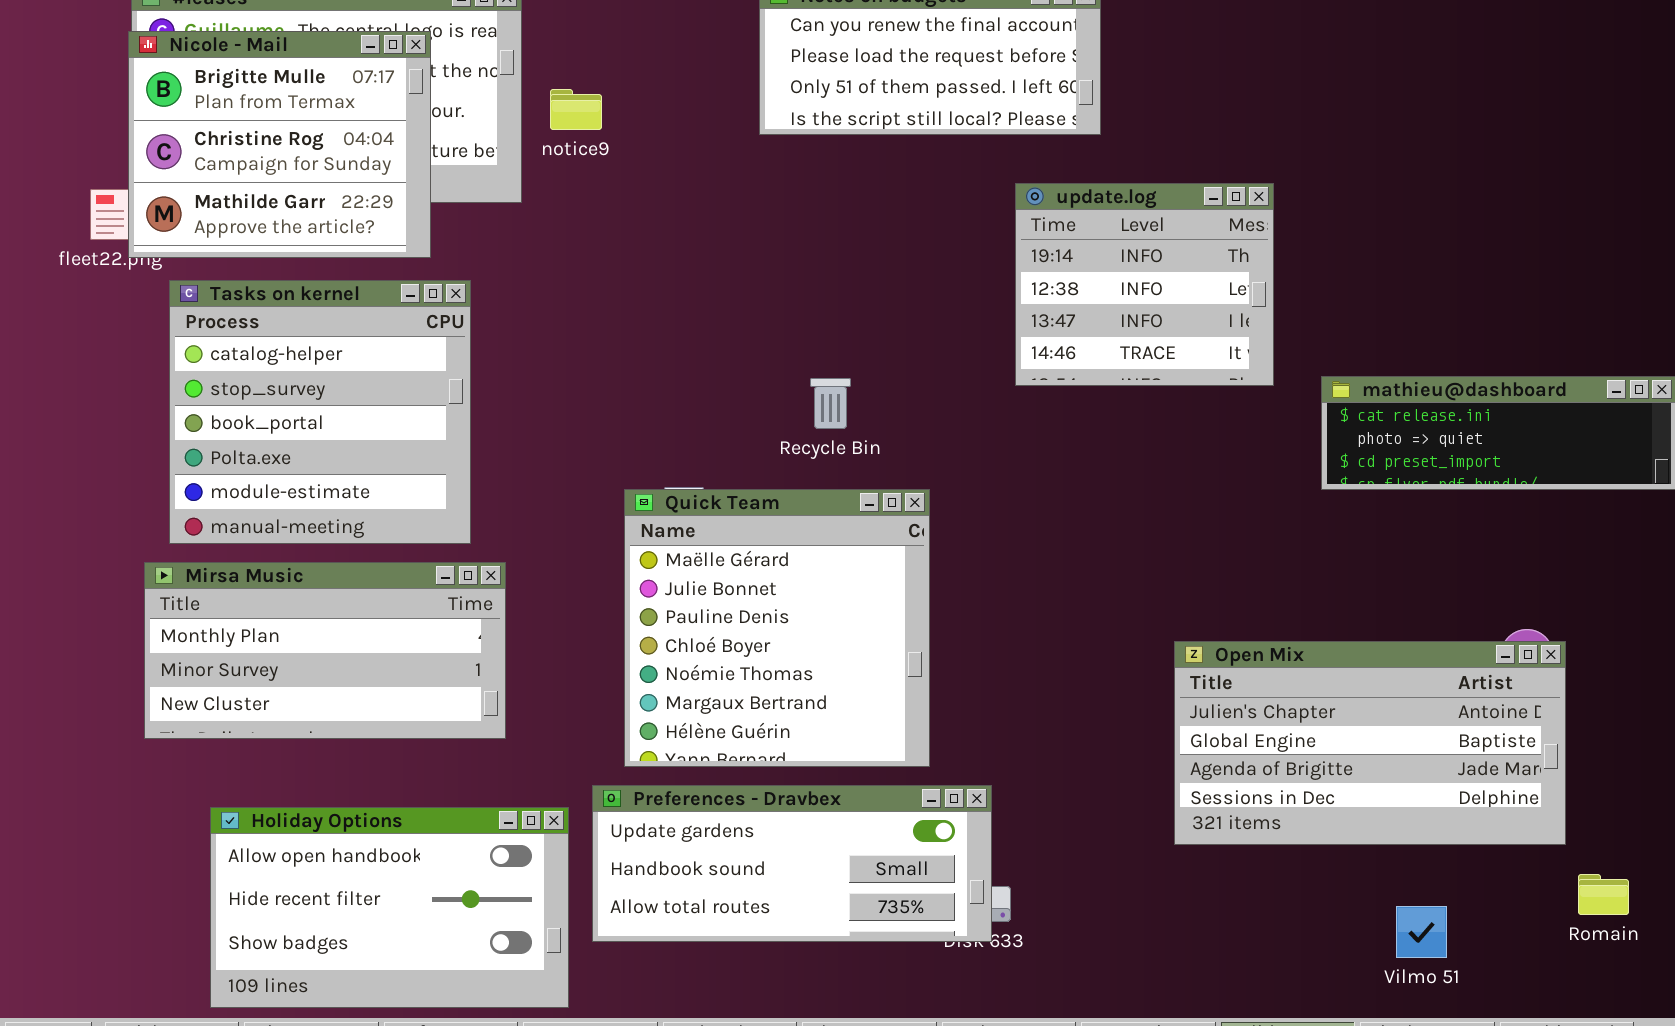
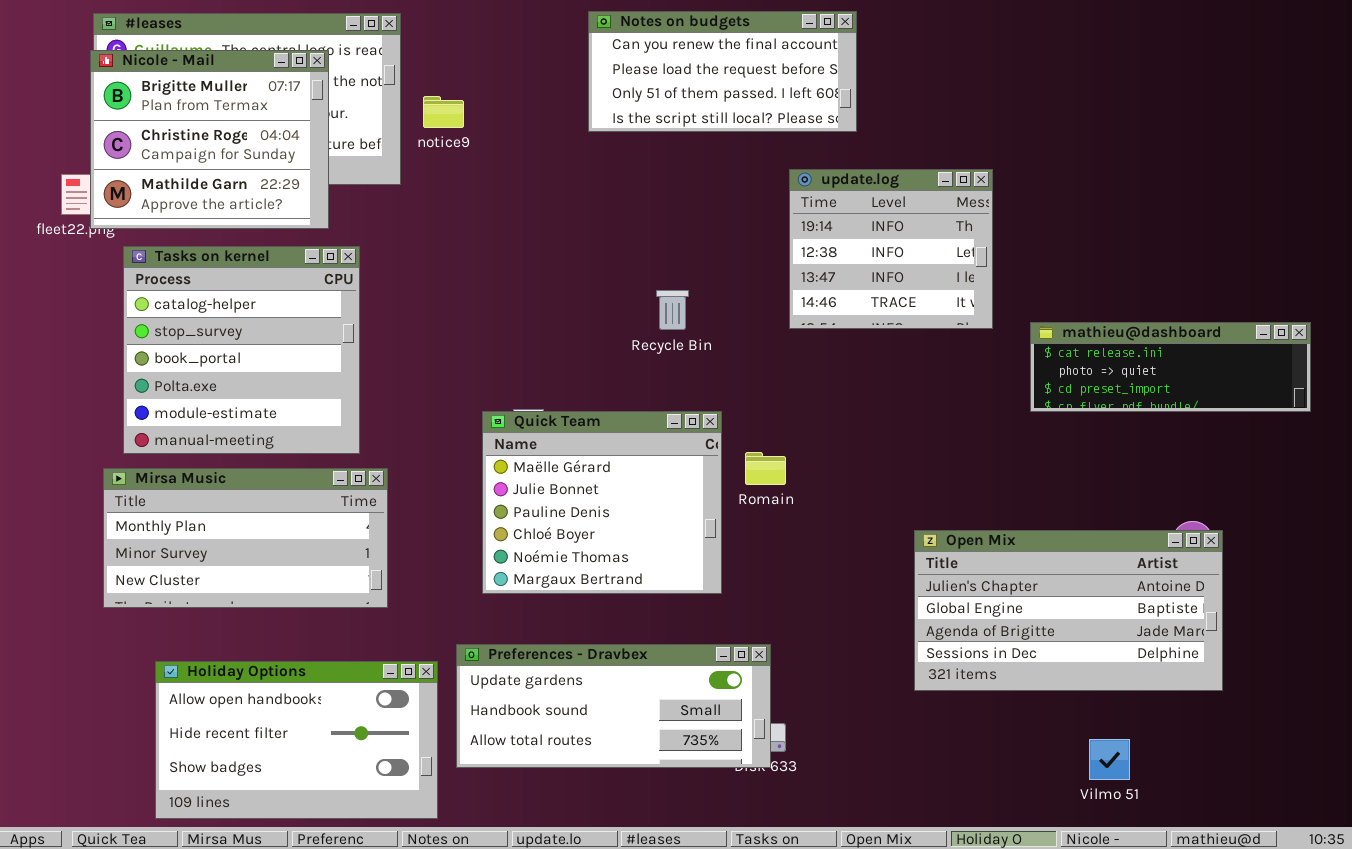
Recycle Bin: [810,378,851,429] -> [656,290,689,330], moved
Quick Team: [624,489,930,767] -> [482,411,722,594], resized
Romain: [1578,874,1629,915] -> [745,452,786,485], moved

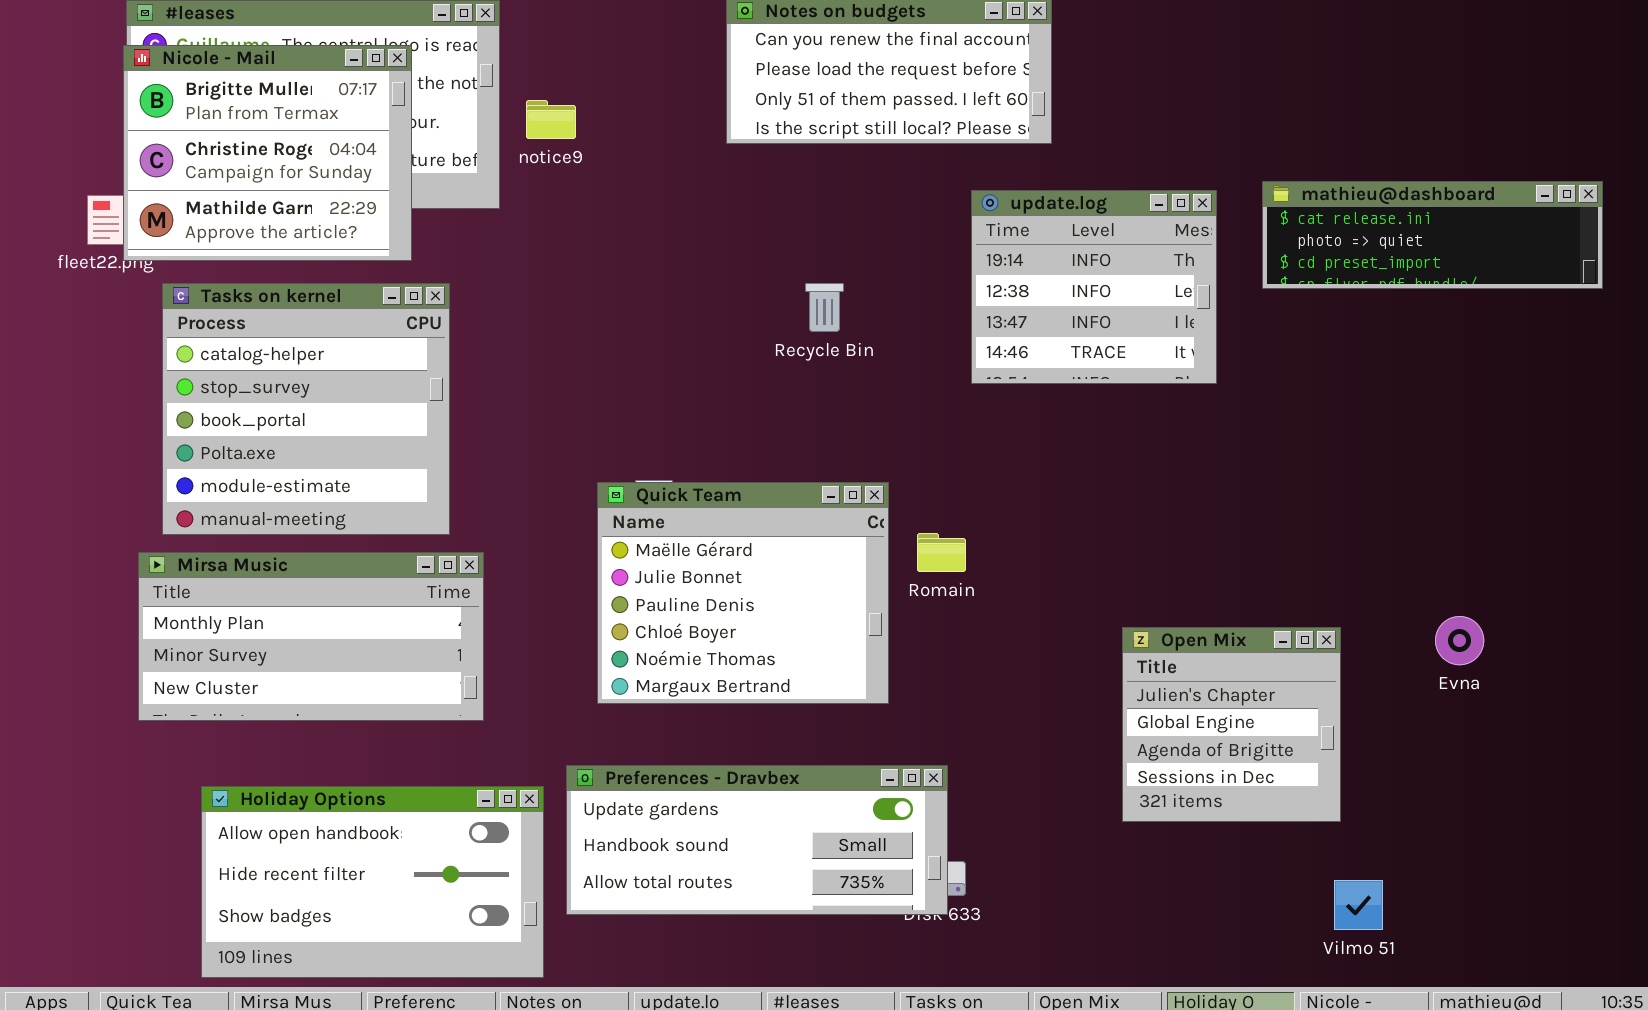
Recycle Bin: [656,290,689,330] -> [805,283,844,332], moved
mathieu@dashboard: [1030,322,1311,412] -> [1262,181,1603,289], moved
Open Mix: [914,530,1223,691] -> [1122,627,1341,822], resized

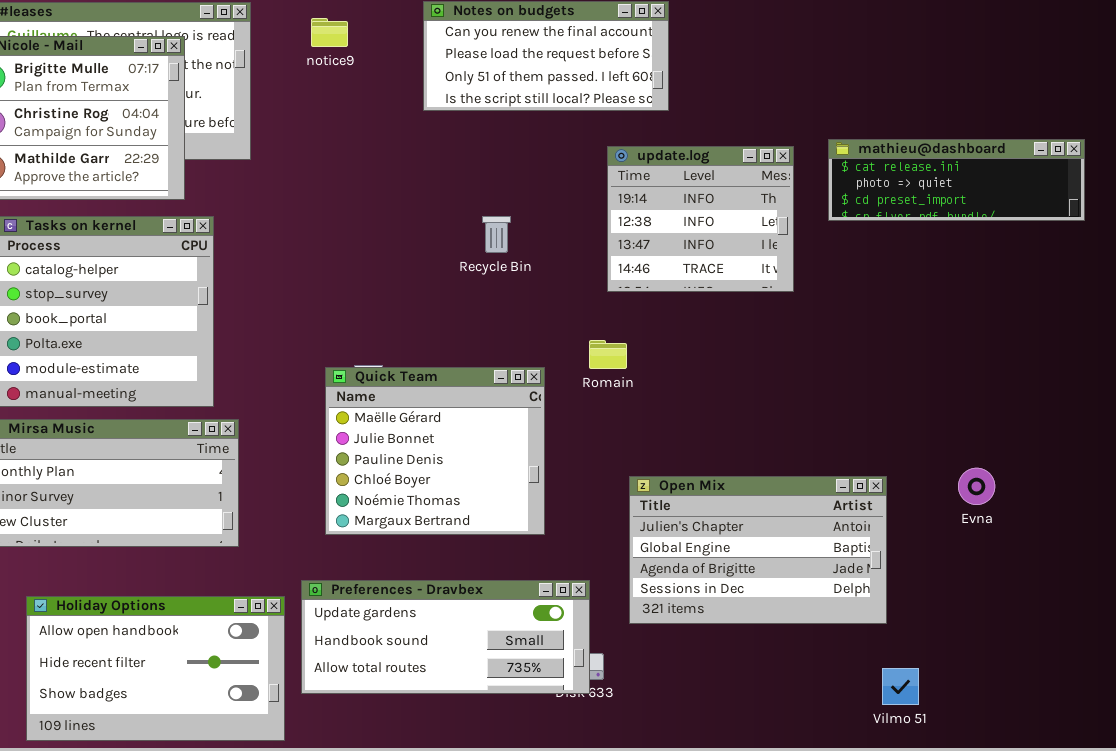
notice9: [526,100,576,139] -> [311,18,348,47], moved
Romain: [917,533,966,572] -> [589,340,627,369], moved
Open Mix: [1122,627,1341,822] -> [629,476,887,624], resized

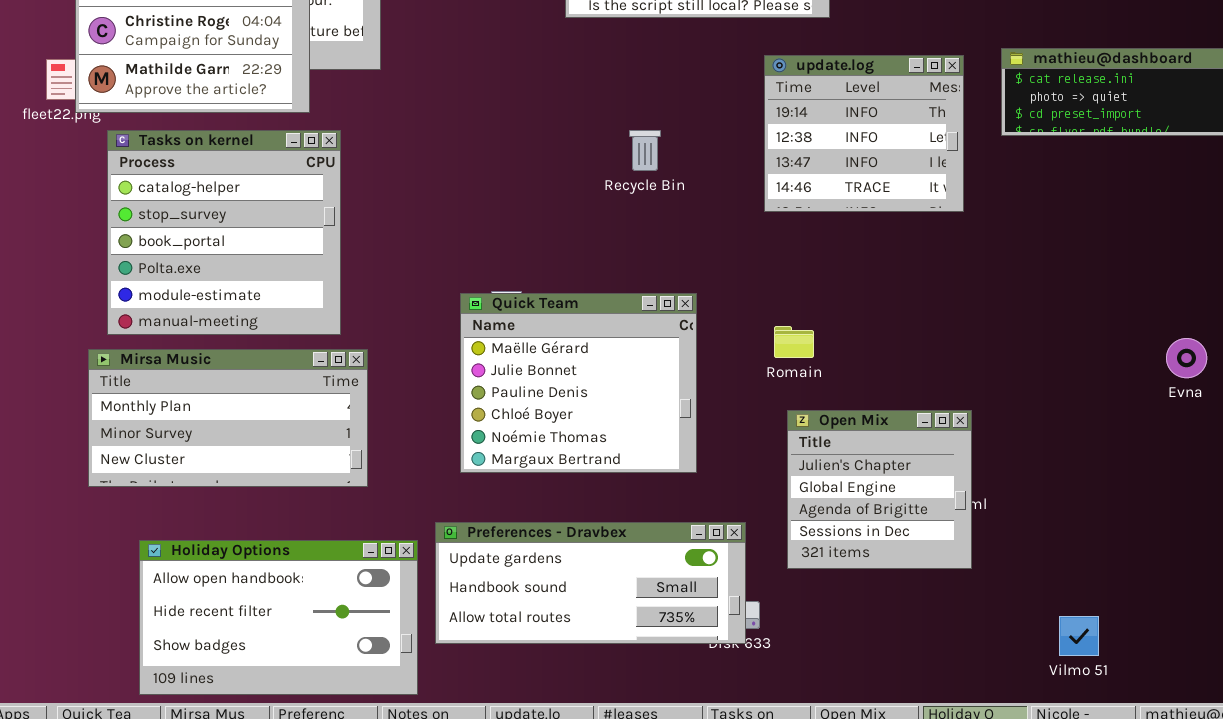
Romain: [589,340,627,369] -> [774,326,814,358], moved
Evna: [958,468,995,505] -> [1166,338,1207,378], moved
Open Mix: [629,476,887,624] -> [787,410,972,569], resized

